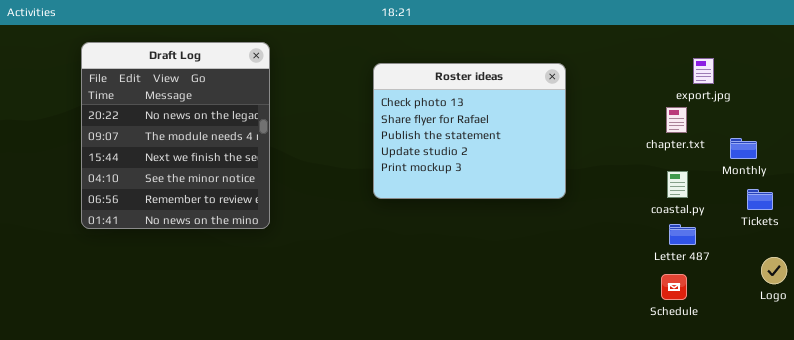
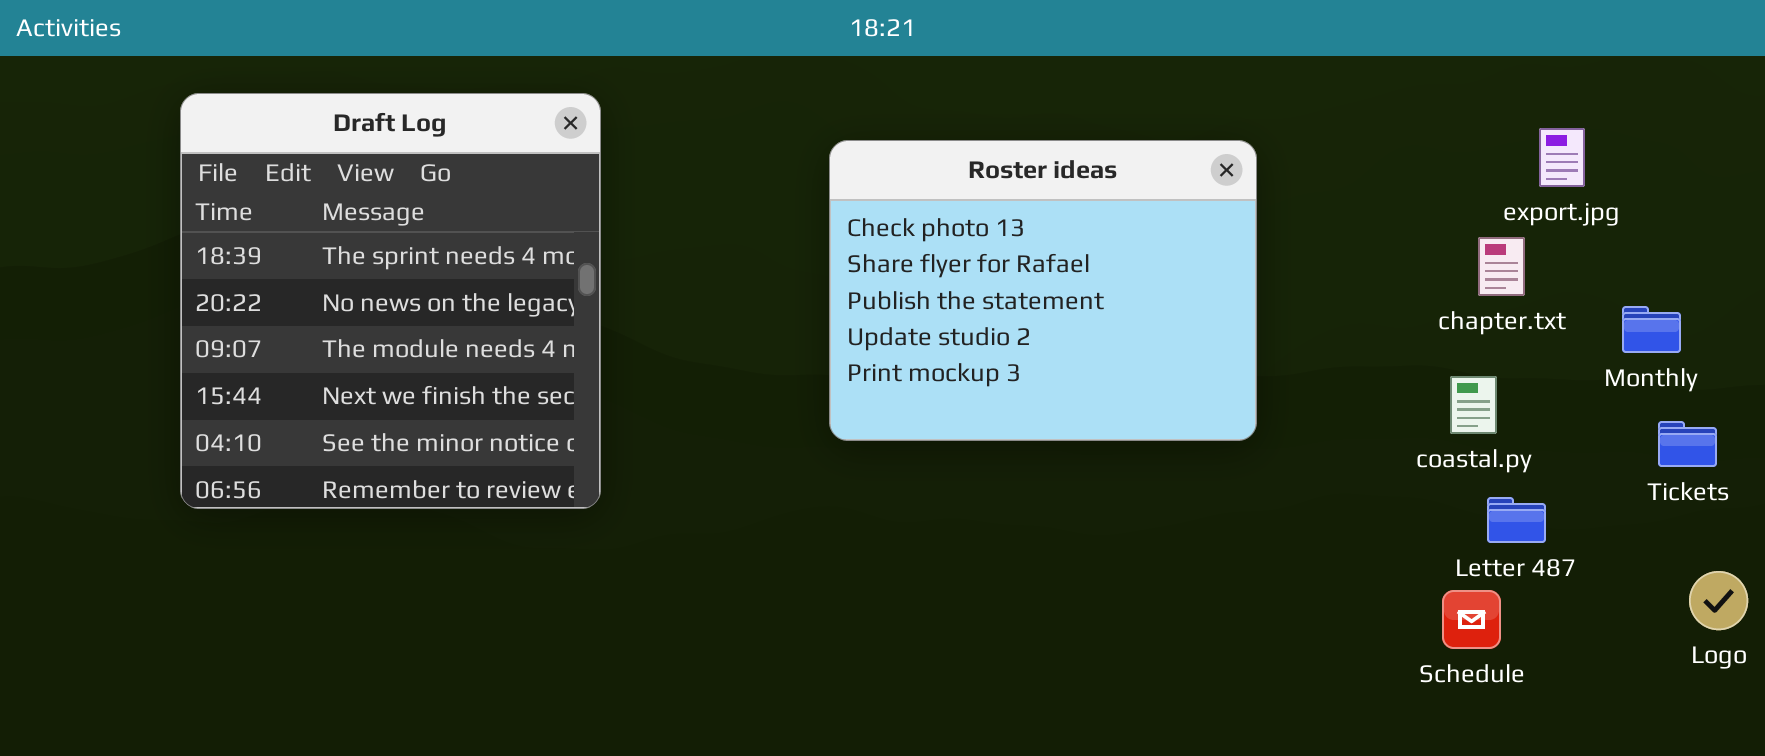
Draft Log: [81,42,270,229] -> [180,93,601,509], scrolled up 1 row
coastal.py: [667,171,688,198] -> [1450,376,1497,434], moved
Schedule: [661,274,687,300] -> [1442,590,1501,649], moved

